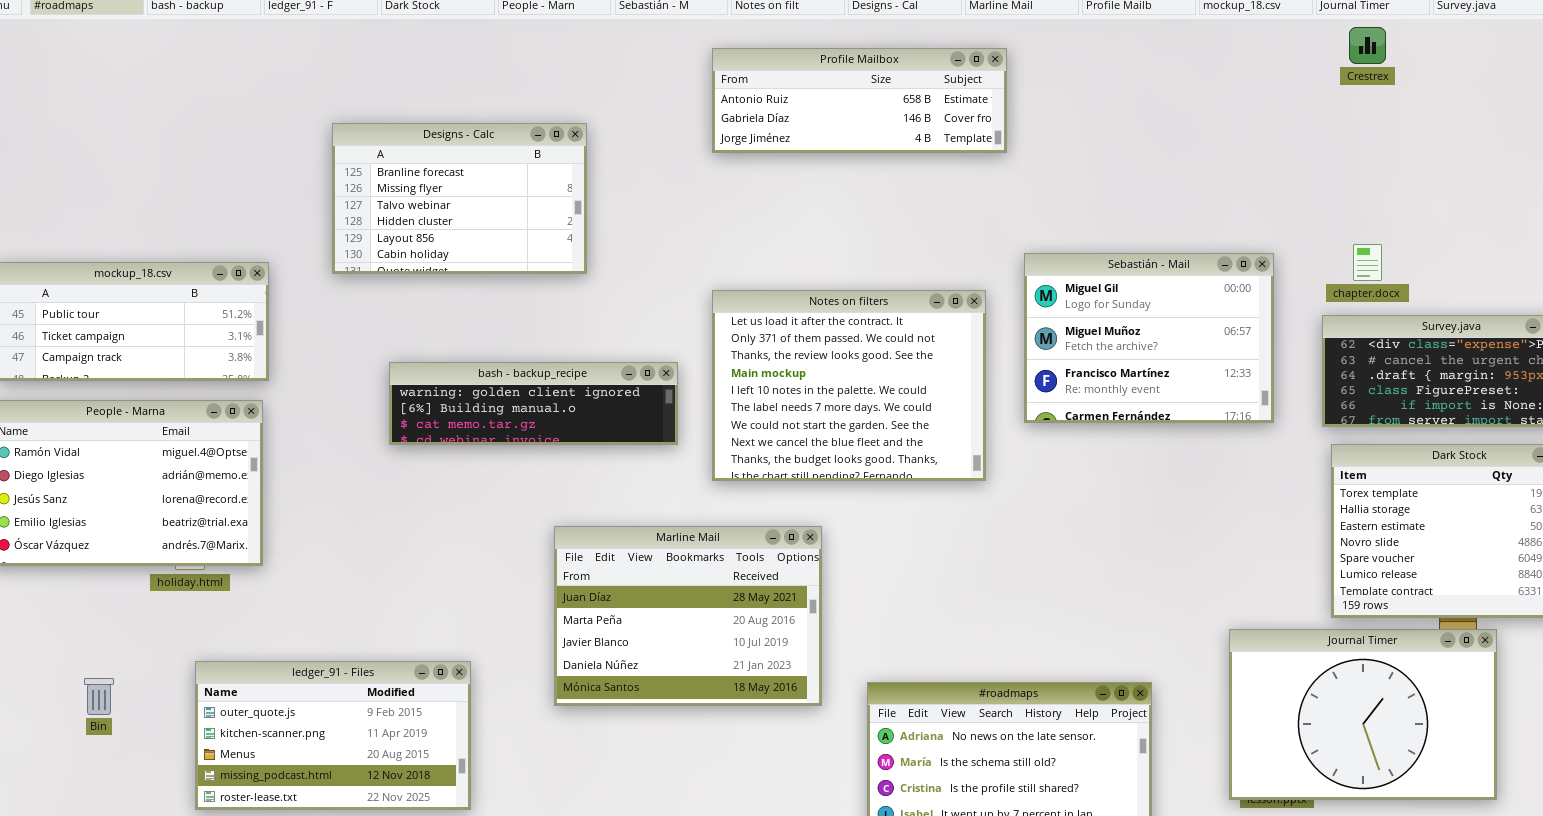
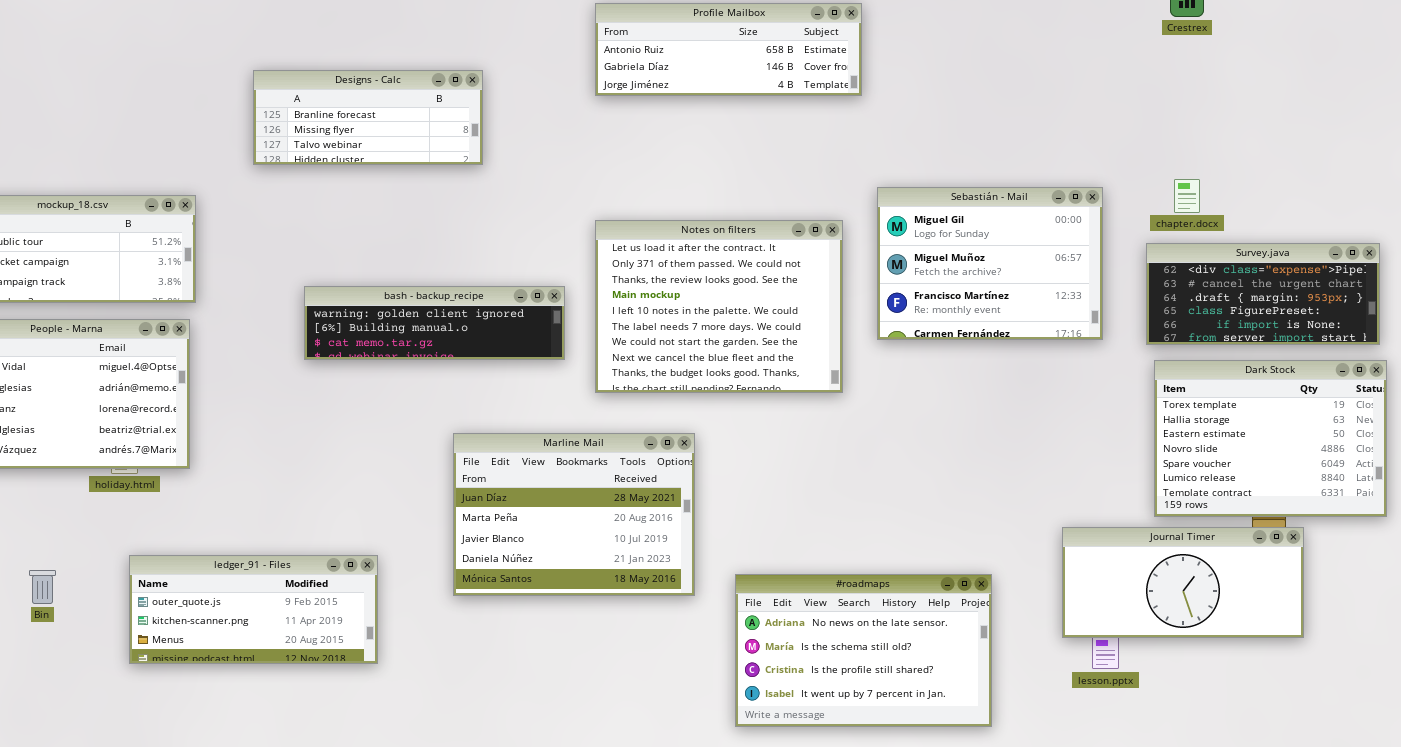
Designs - Calc: [332,123,587,274] -> [253,70,483,165], resized
Journal Timer: [1229,629,1497,800] -> [1062,527,1304,638], resized
ledger_91 - Files: [195,661,471,810] -> [129,555,378,664], resized

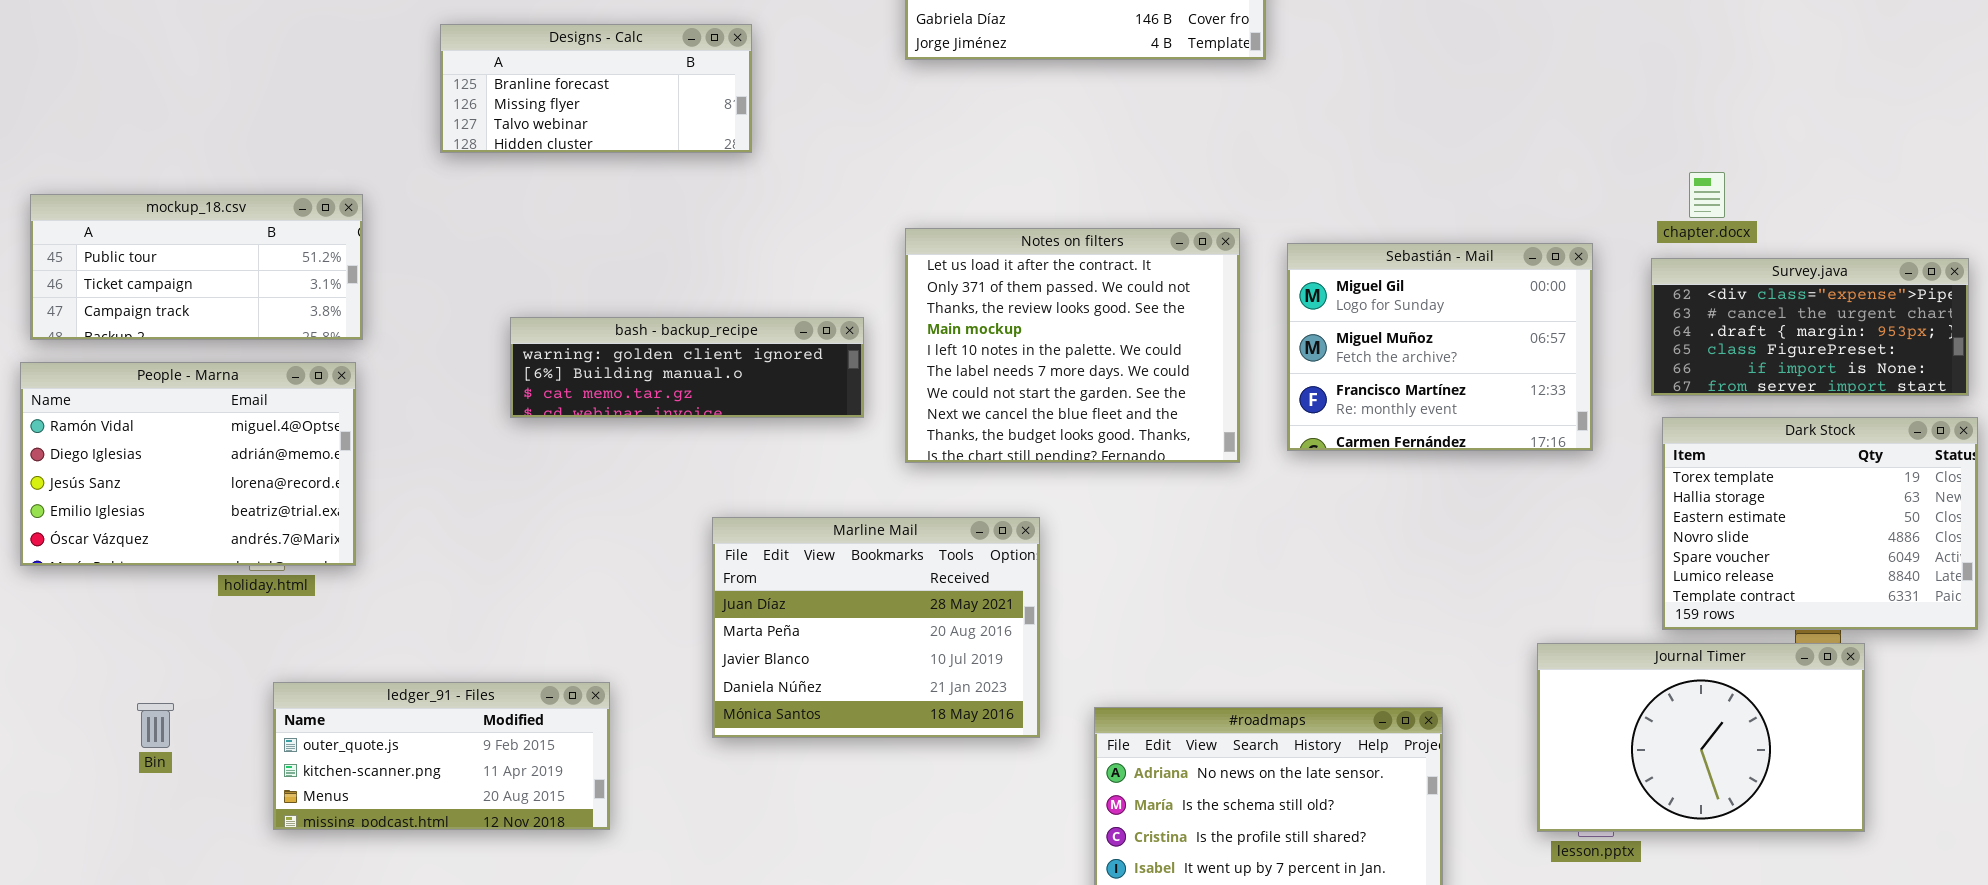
Sebastián - Mail: [877,187,1103,340] -> [1287,243,1593,451], moved
Journal Timer: [1062,527,1304,638] -> [1537,643,1865,832], resized

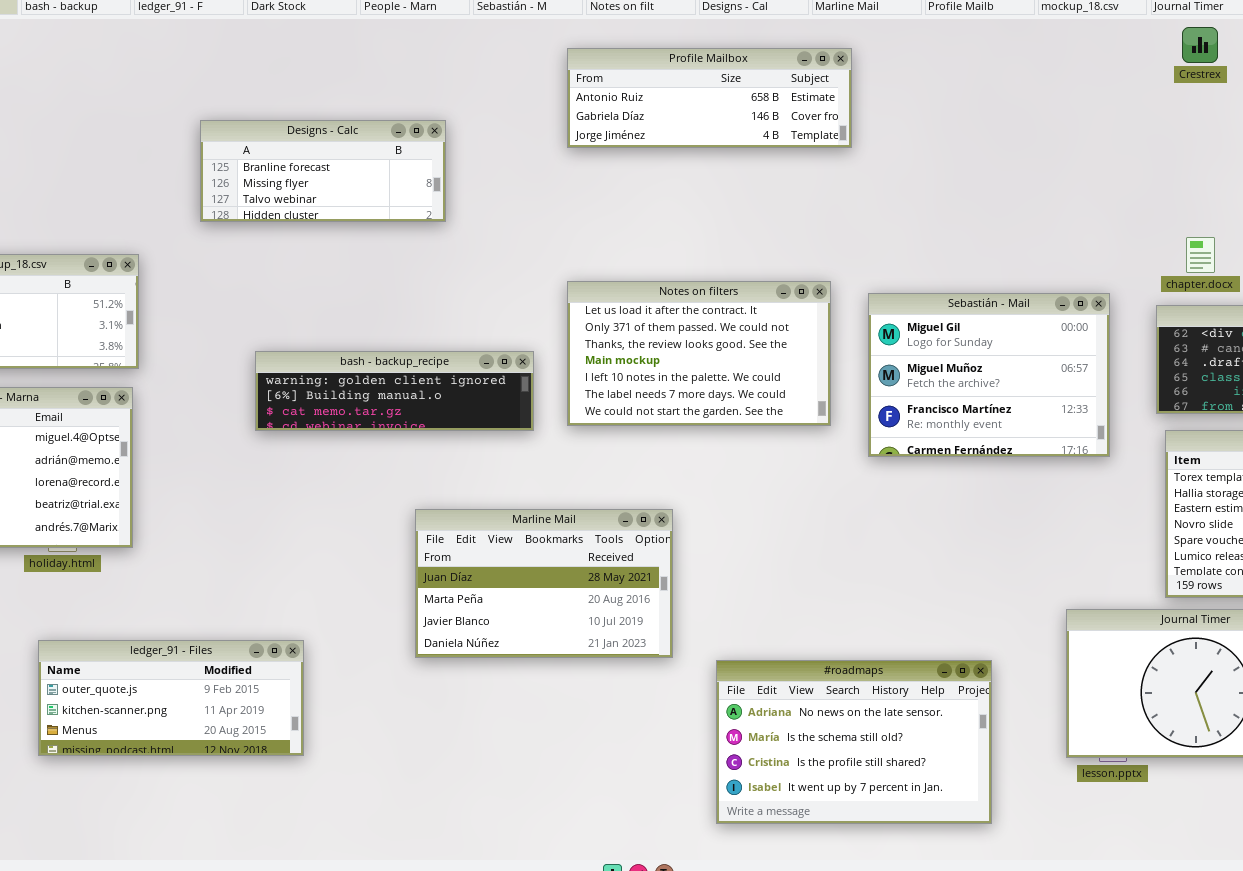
Notes on filters: [905,228,1240,463] -> [567,281,831,426], resized
Marline Mail: [712,517,1040,738] -> [415,509,673,658], resized
ledger_91 - Files: [273,682,610,830] -> [38,640,304,756], moved

